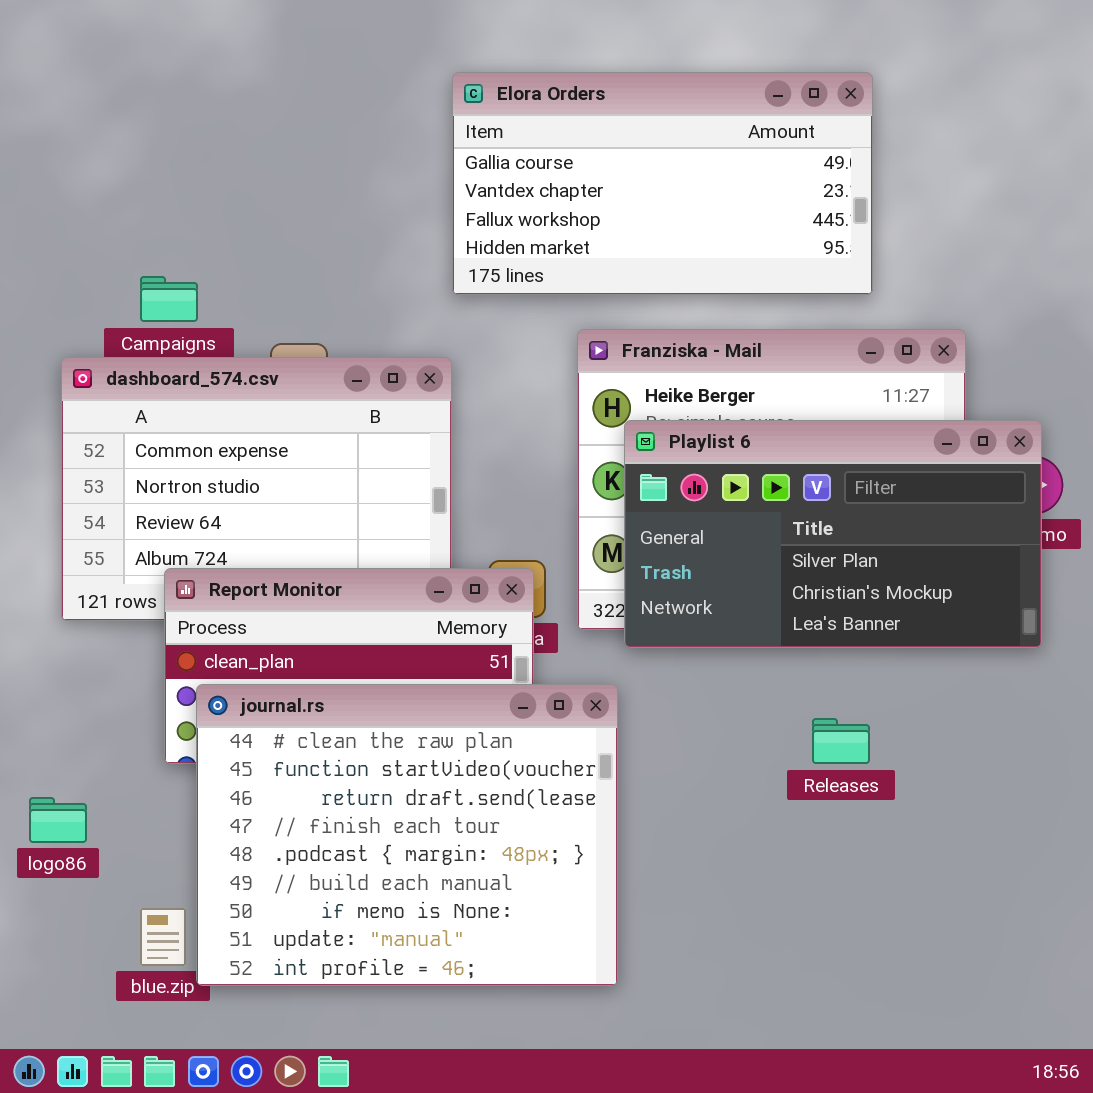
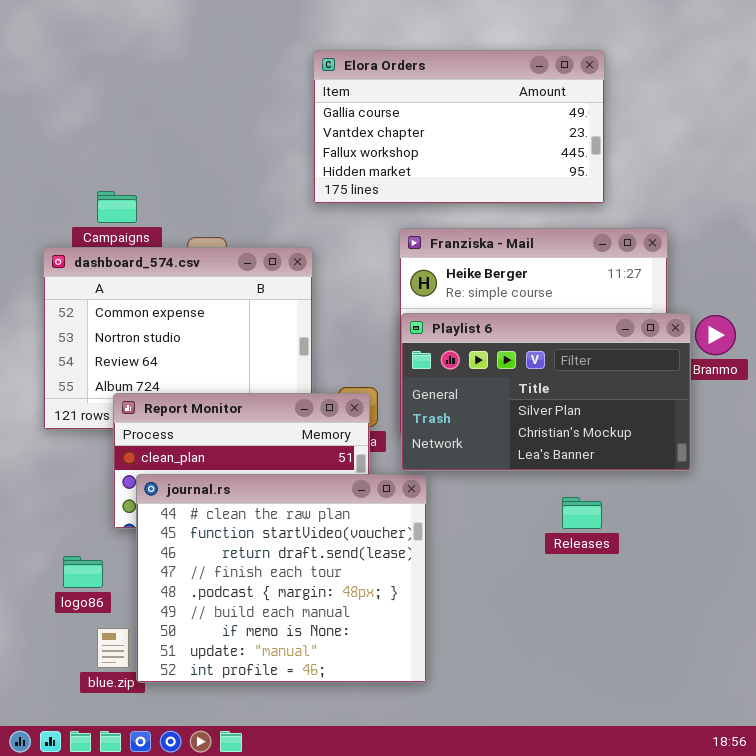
Playlist 6: [624,420,1042,648] -> [401,313,691,471], moved
logo86: [29,797,87,843] -> [63,556,103,588], moved

